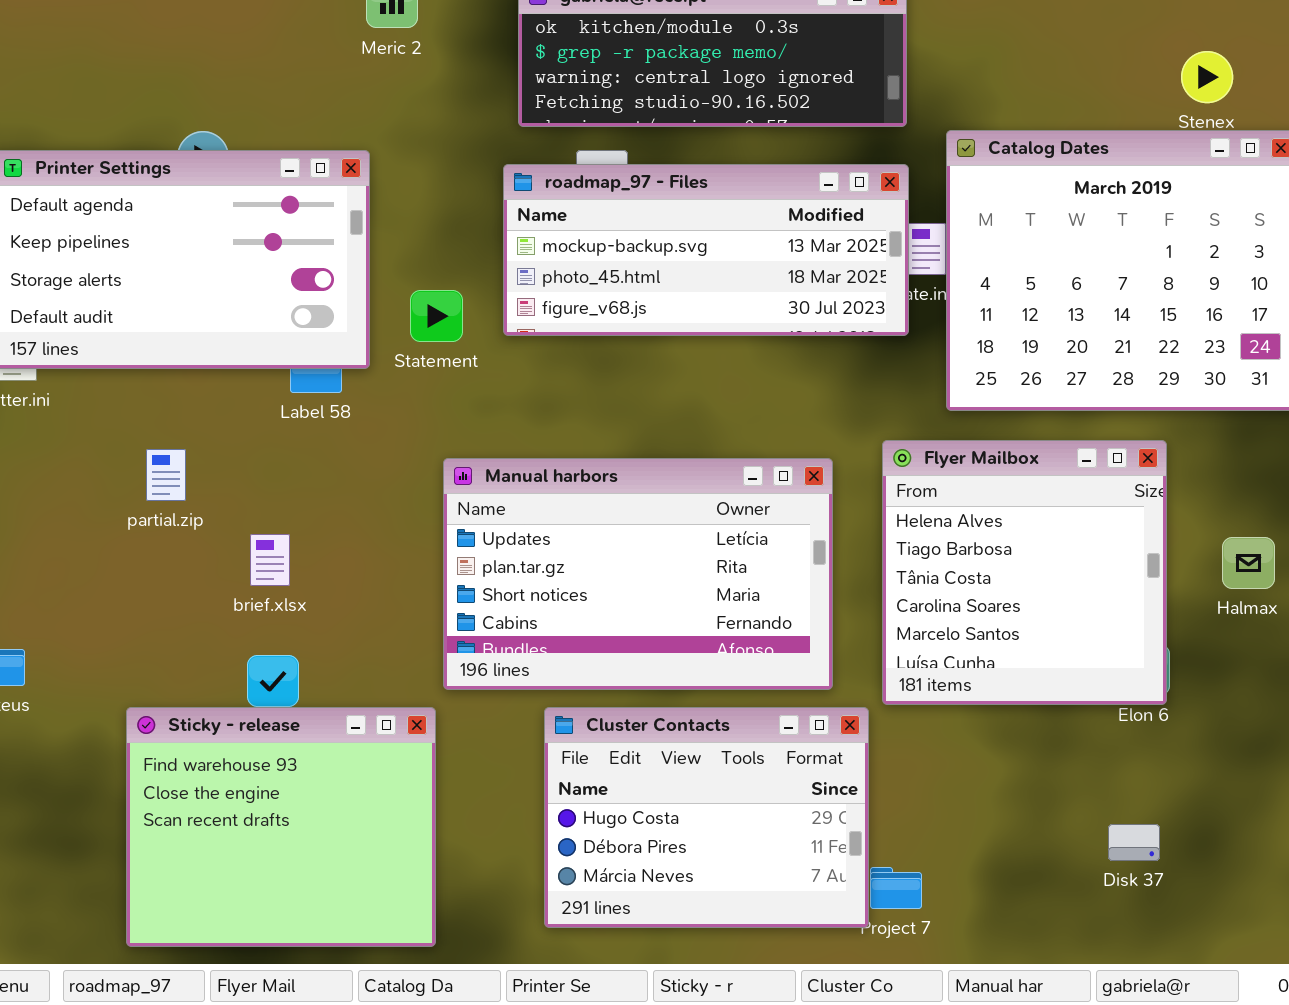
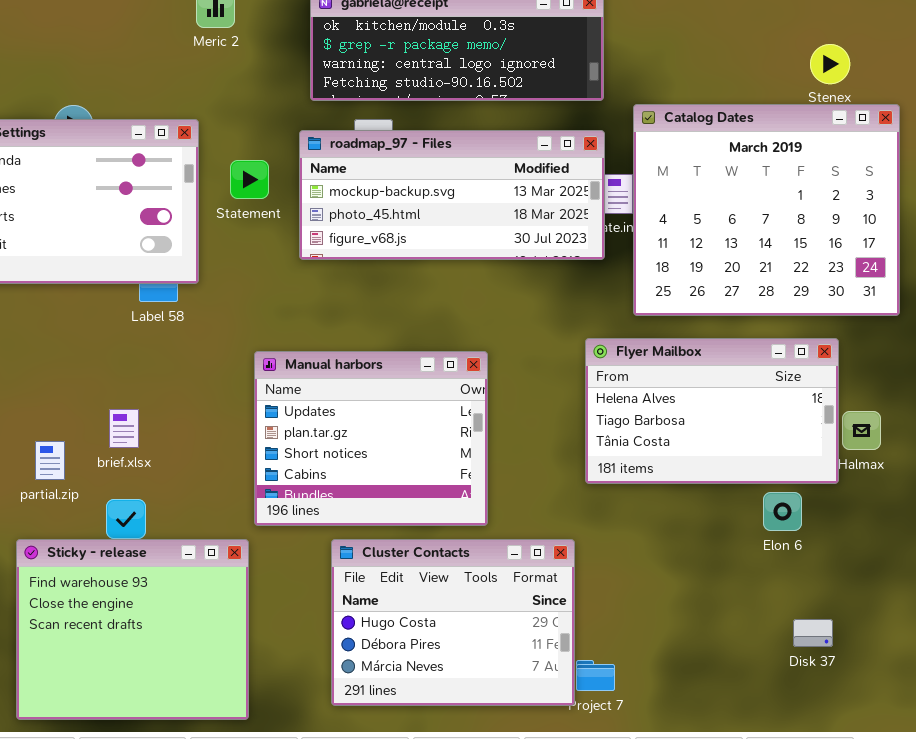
Statement: [410,290,463,342] -> [230,160,269,199], moved
Flyer Mailbox: [882,440,1167,705] -> [585,338,839,484], resized
partial.zip: [146,449,186,501] -> [35,441,65,480], moved
Manual harbors: [443,458,833,690] -> [254,351,488,526], resized
Disk 37: [1108,824,1160,861] -> [793,619,833,647], moved

